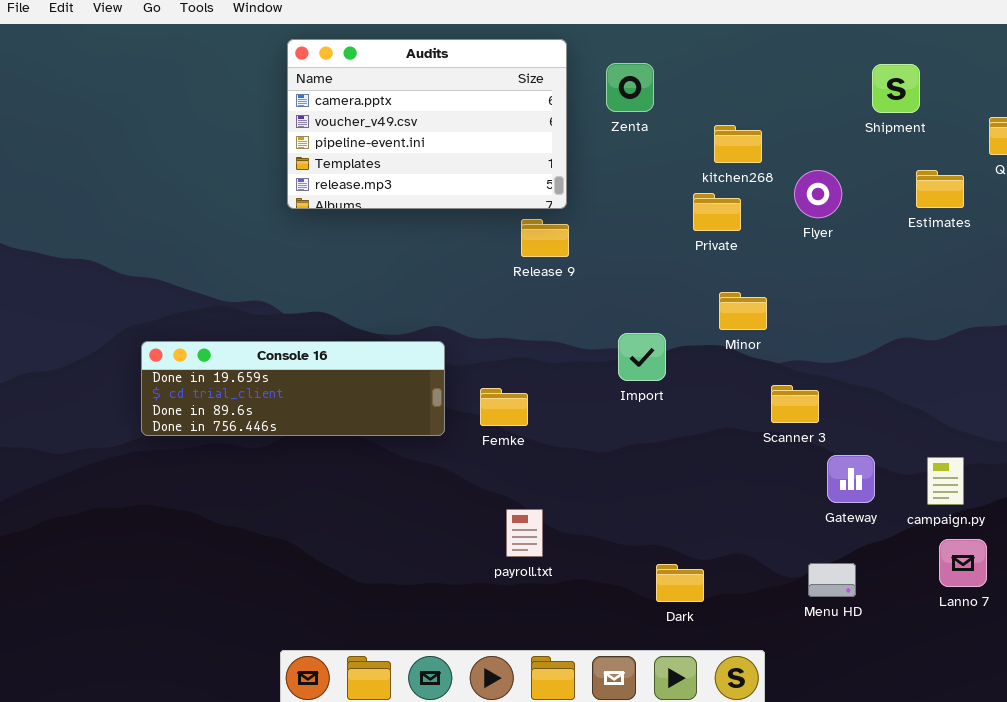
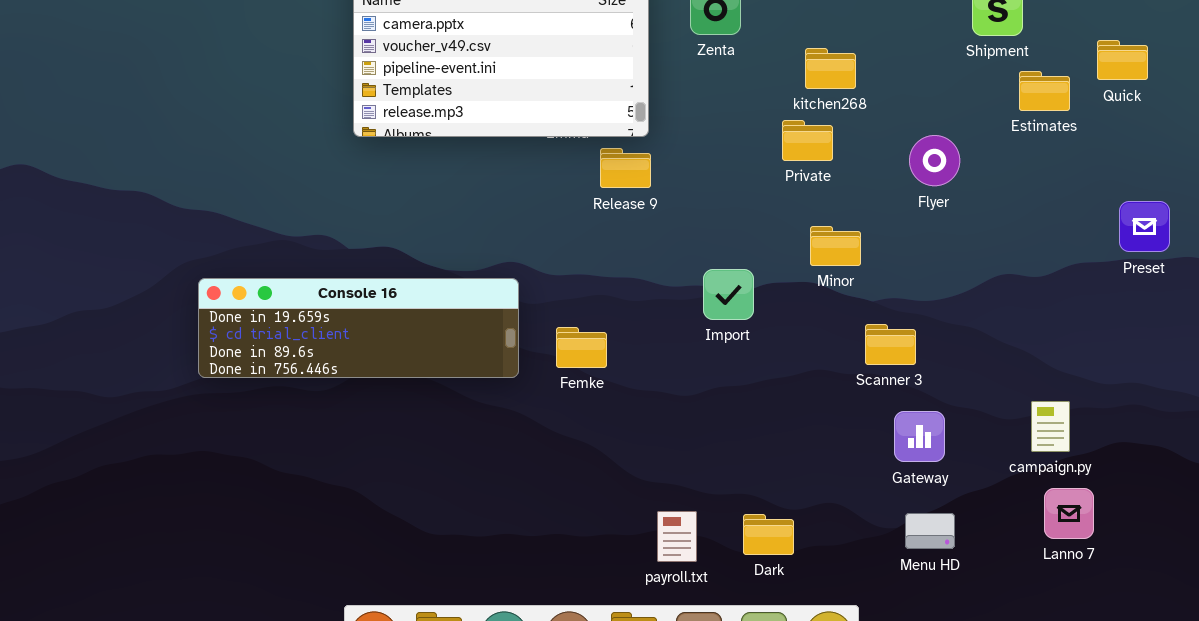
Flyer: [794,170,842,218] -> [909,135,960,186], moved
Estimates: [916,170,964,208] -> [1019,71,1070,111], moved
Gateway: [827,455,875,503] -> [894,411,945,462], moved
payroll.txt: [506,509,543,557] -> [657,511,697,562], moved

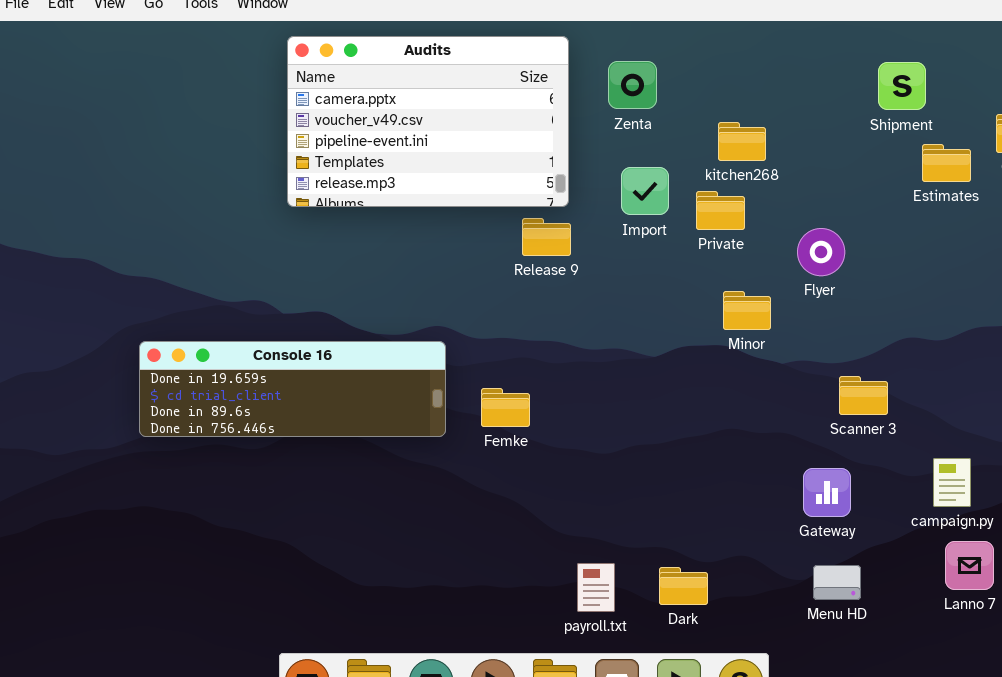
Flyer: [909,135,960,186] -> [797,228,845,276], moved
Import: [703,269,754,320] -> [621,167,669,215], moved
Scanner 3: [865,324,916,365] -> [839,376,888,415], moved

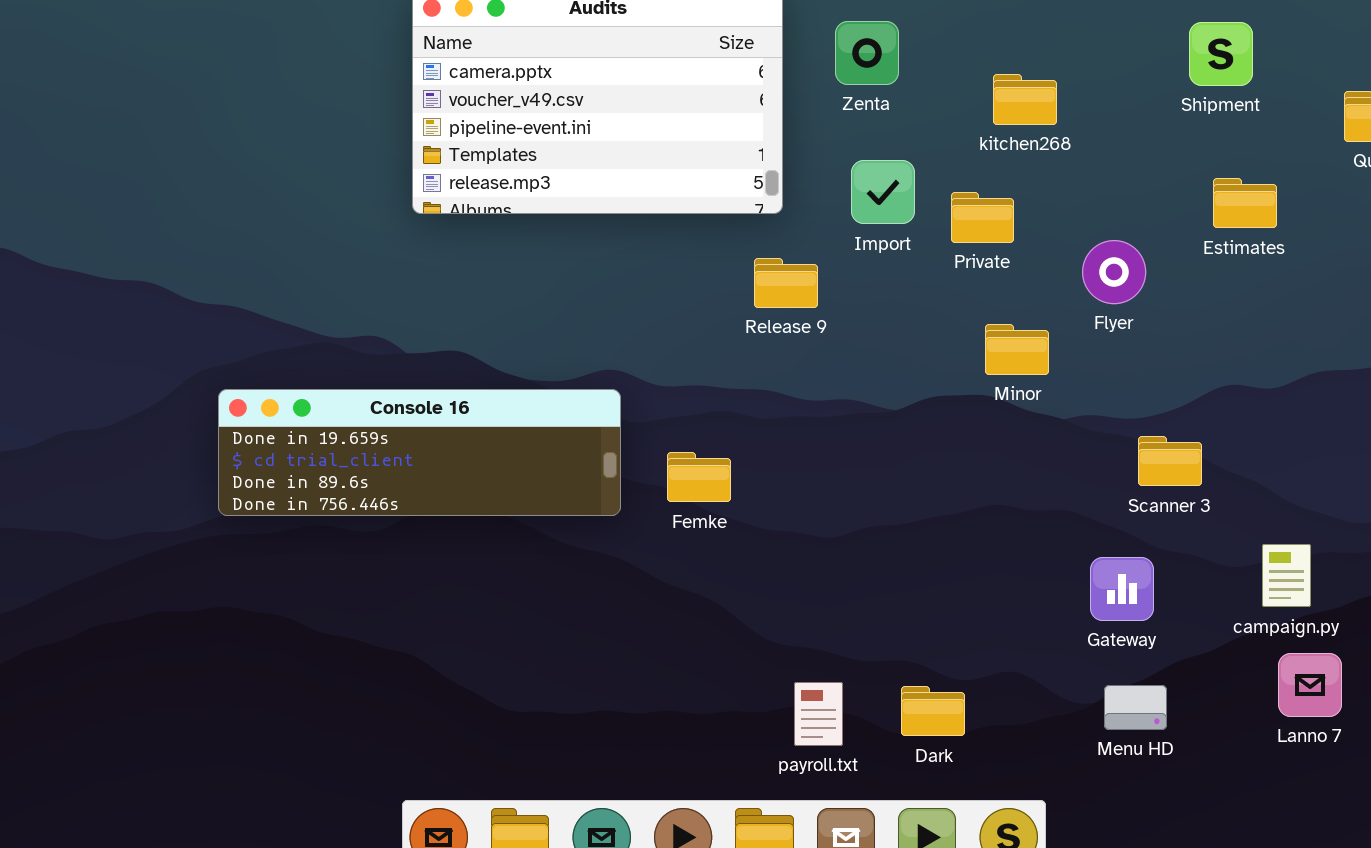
kitchen268: [718,122,766,161] -> [993,74,1057,125], moved
Estimates: [922,144,971,182] -> [1213,178,1277,228], moved
Release 9: [522,218,571,256] -> [754,258,818,308], moved

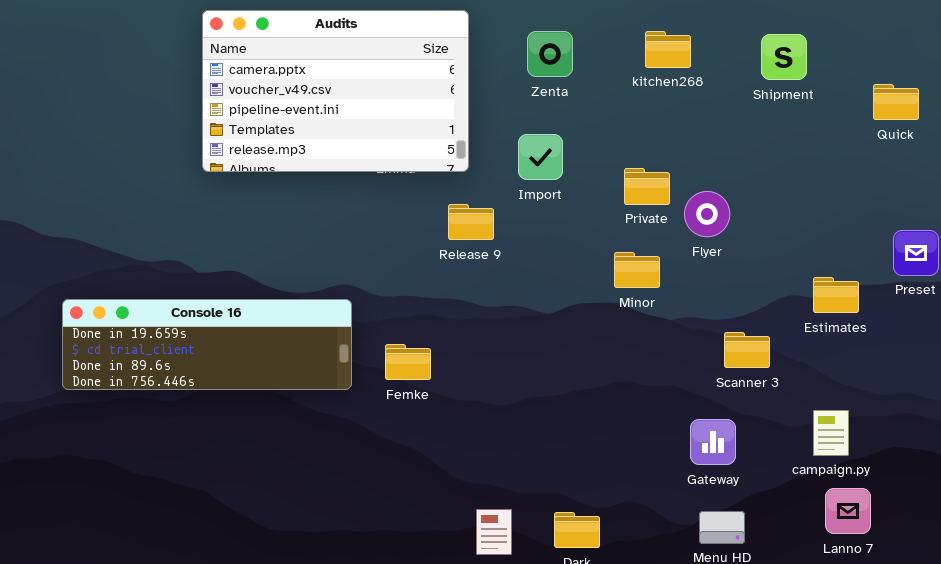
Zenta: [835,21,899,85] -> [527,31,573,77], moved
kitchen268: [993,74,1057,125] -> [645,31,691,68], moved
Estimates: [1213,178,1277,228] -> [813,277,859,313], moved
Private: [951,192,1014,243] -> [624,168,670,205], moved

